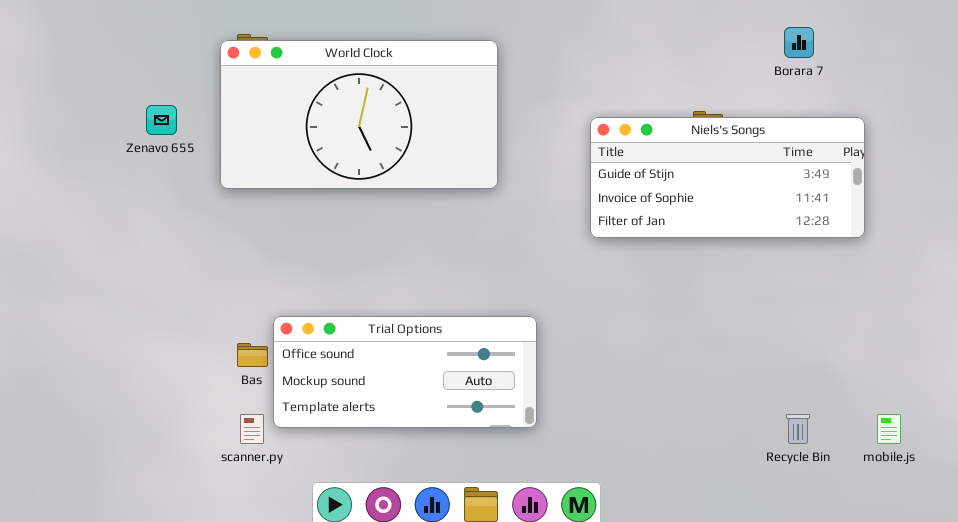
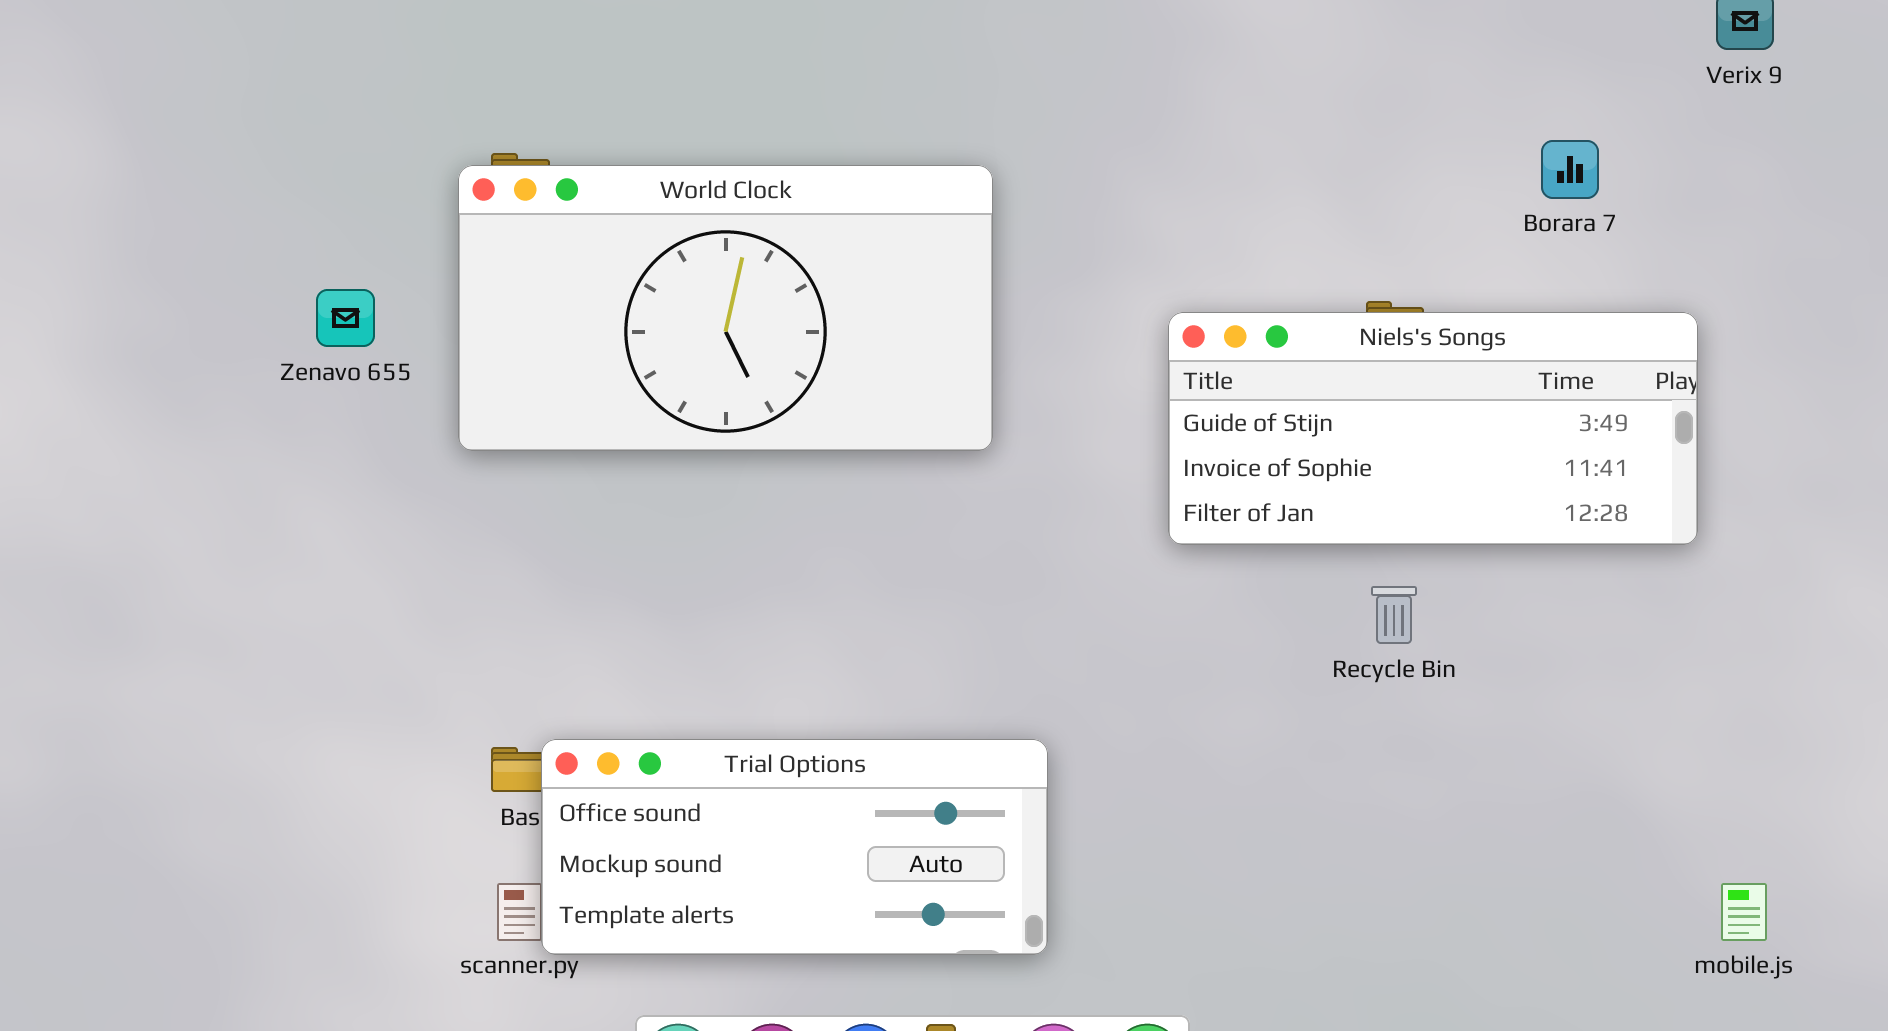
Trial Options: [273,316,537,428] -> [541,739,1048,955], moved
Recycle Bin: [786,414,810,444] -> [1371,586,1417,644], moved

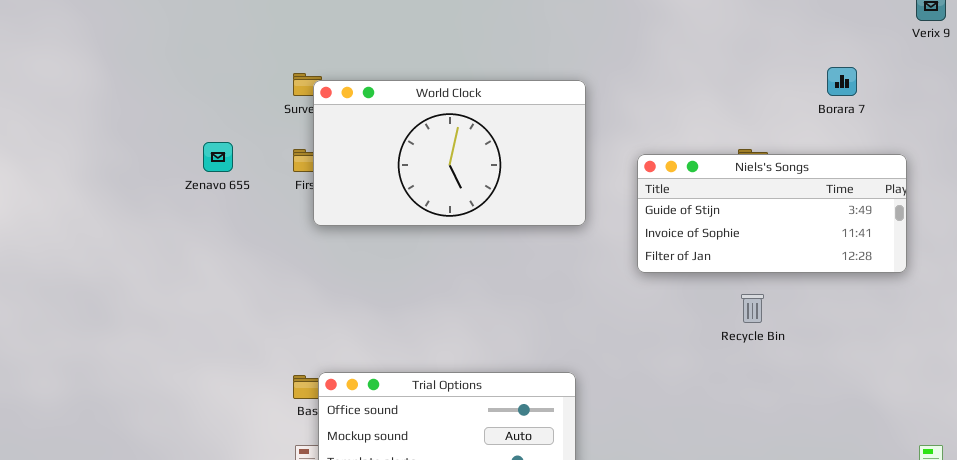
World Clock: [458,165,993,451] -> [313,80,586,226], moved

